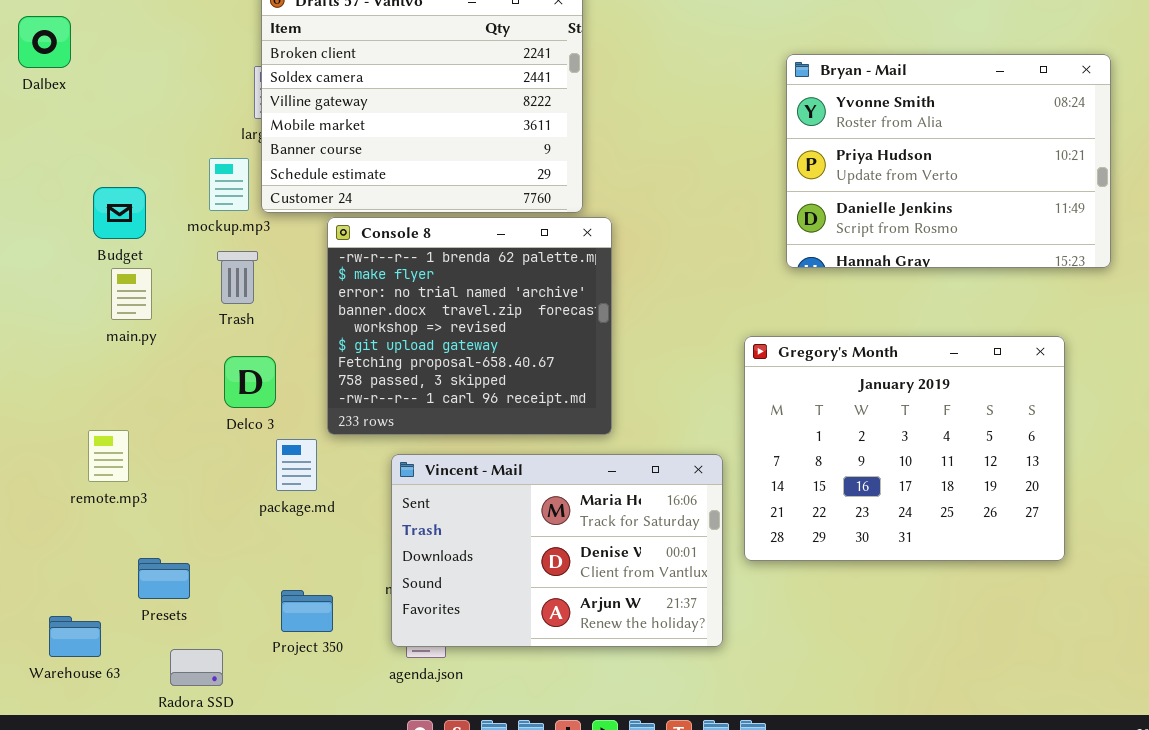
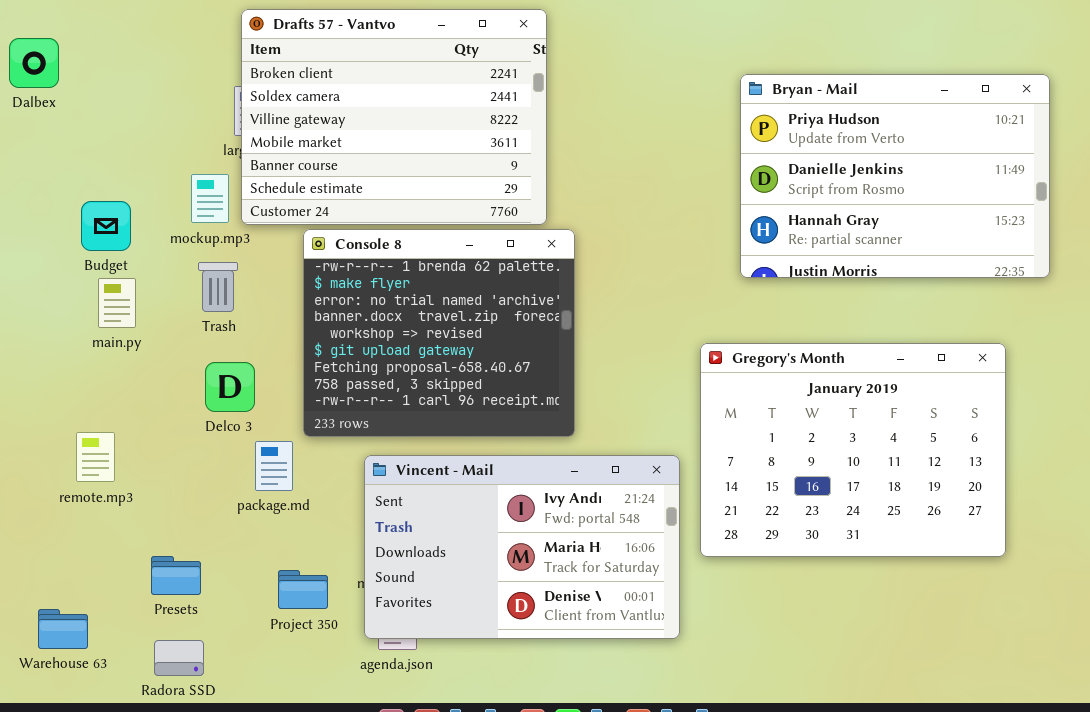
Bryan - Mail: [786,54,1111,268] -> [740,74,1050,278], scrolled down 1 row
Vincent - Mail: [391,454,723,647] -> [364,455,680,639], scrolled up 1 row
Presets: [138,558,190,599] -> [151,556,201,595], moved
Project 350: [281,590,333,632] -> [278,570,328,609], moved

